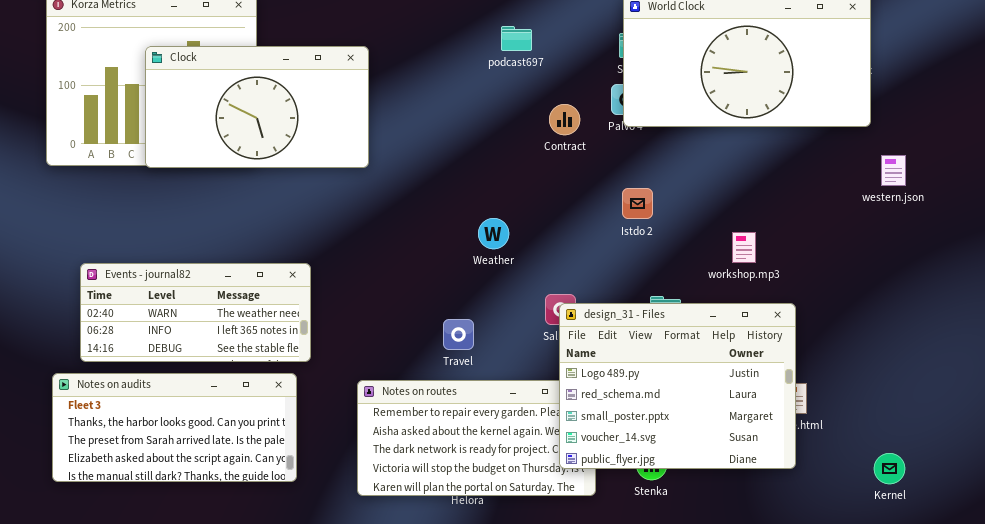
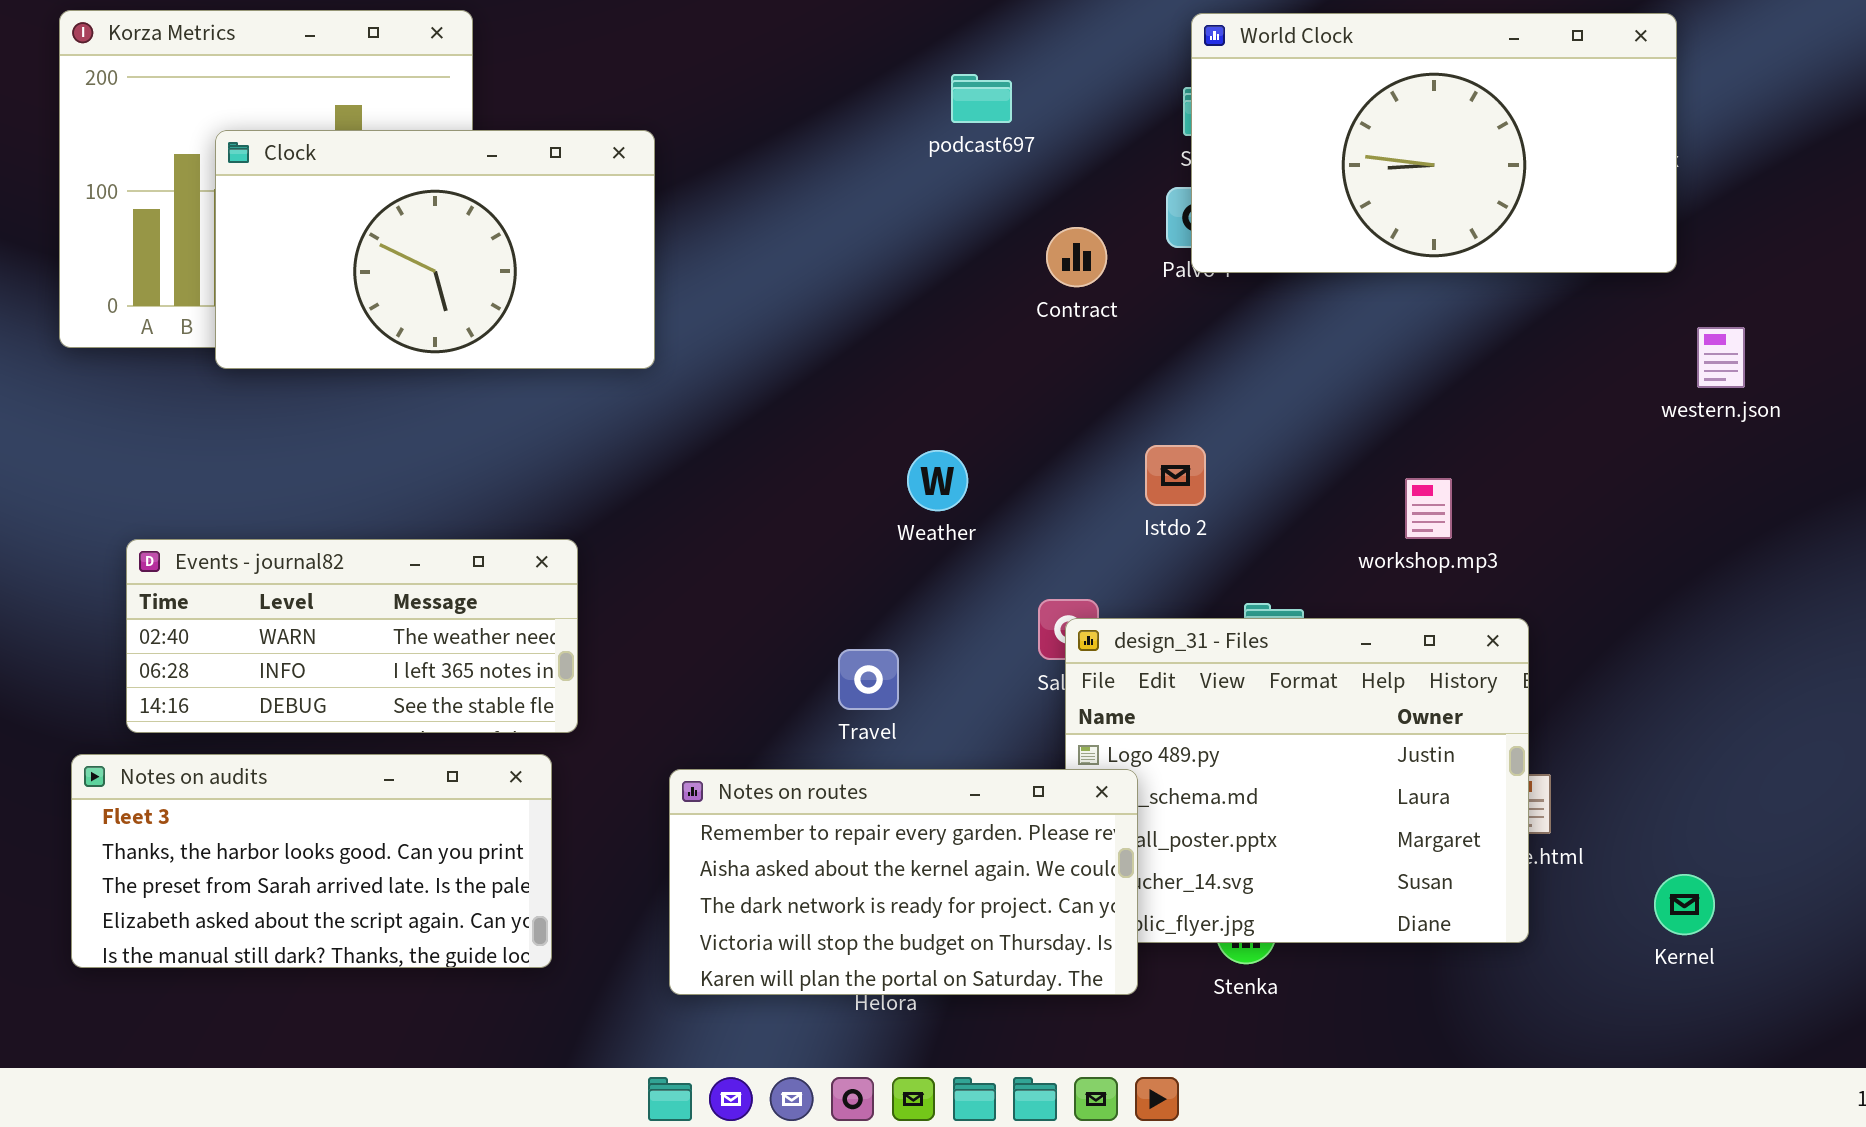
Clock: [145,46,369,168] -> [215,130,655,369], moved
Istdo 2: [622,188,653,219] -> [1145,445,1206,506], moved
Notes on routes: [357,380,596,496] -> [669,769,1138,995], raised
Kernel: [874,453,905,484] -> [1654,874,1715,935], moved

